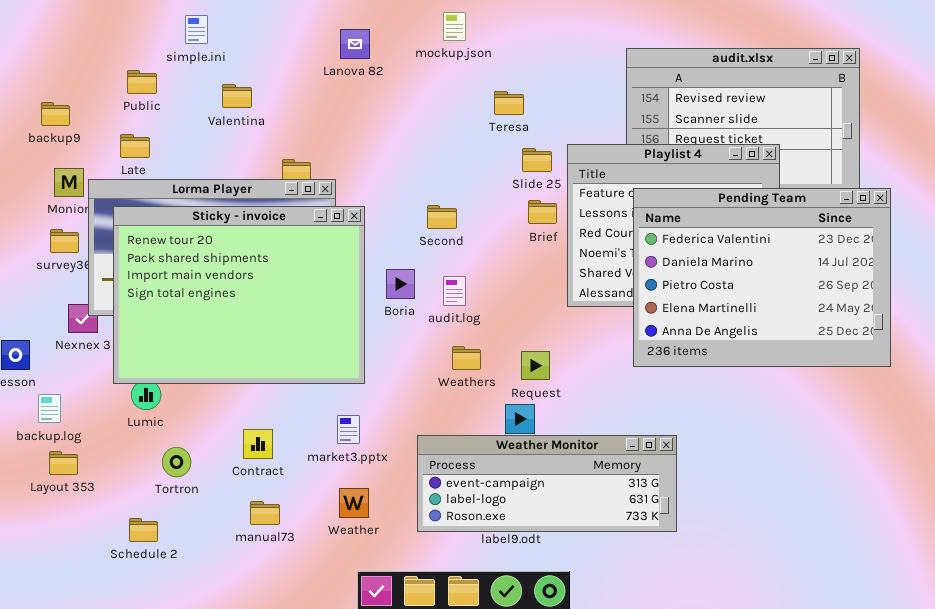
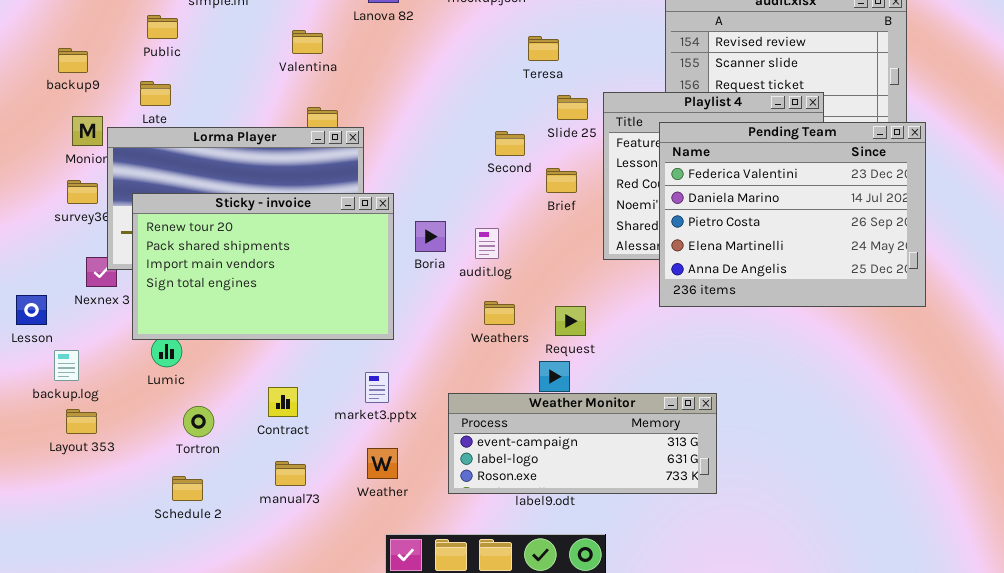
Valentina: [222,84,252,108] -> [292,30,323,54], moved
Pending Team: [633,188,891,367] -> [659,122,926,307], moved
Brief: [528,200,557,224] -> [546,168,577,193], moved
Second: [427,205,457,229] -> [495,131,525,156], moved
Sticky - invoice: [113,206,365,384] -> [132,193,394,340], resized
Schedule 2: [129,518,158,542] -> [172,476,203,501], moved

